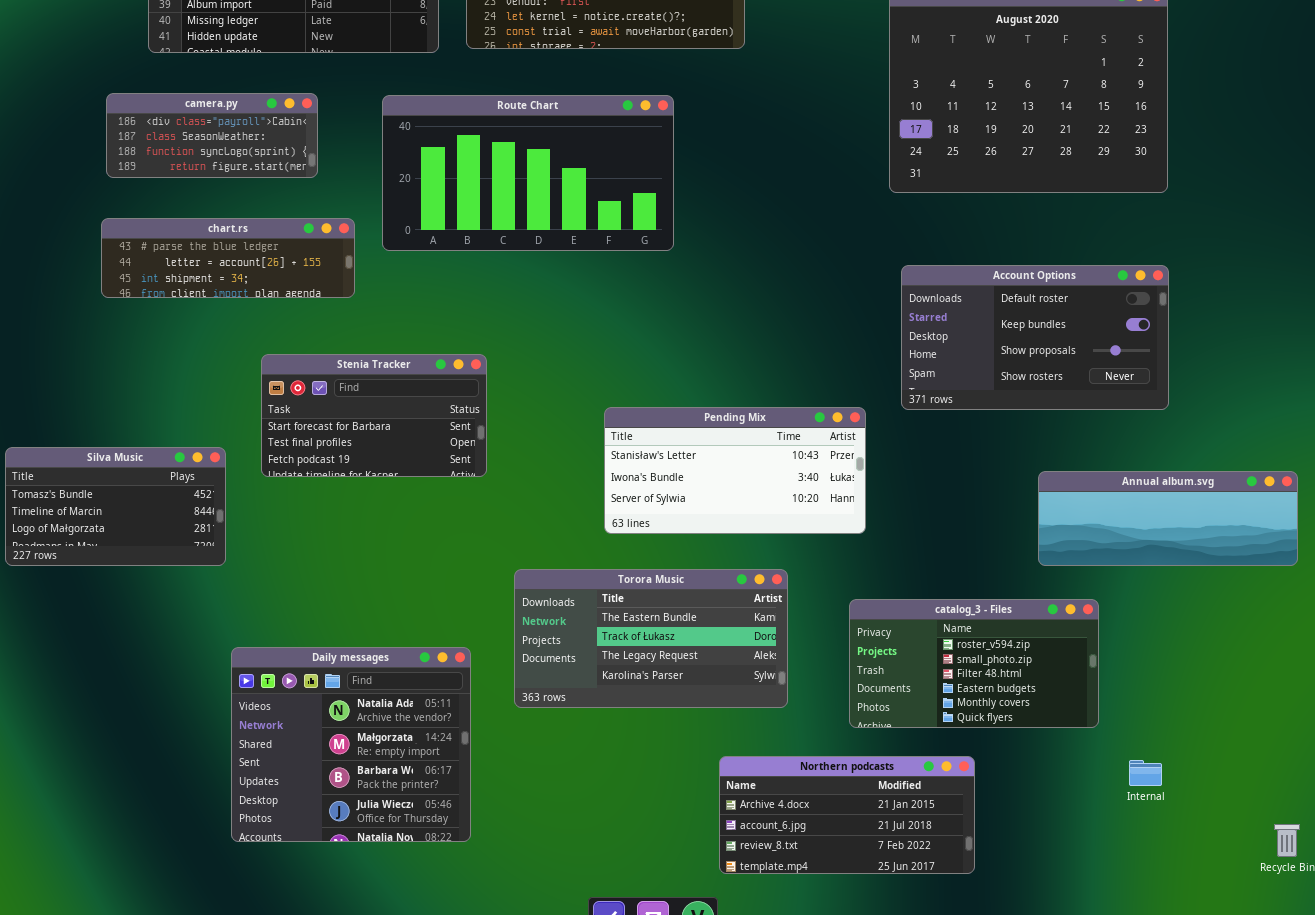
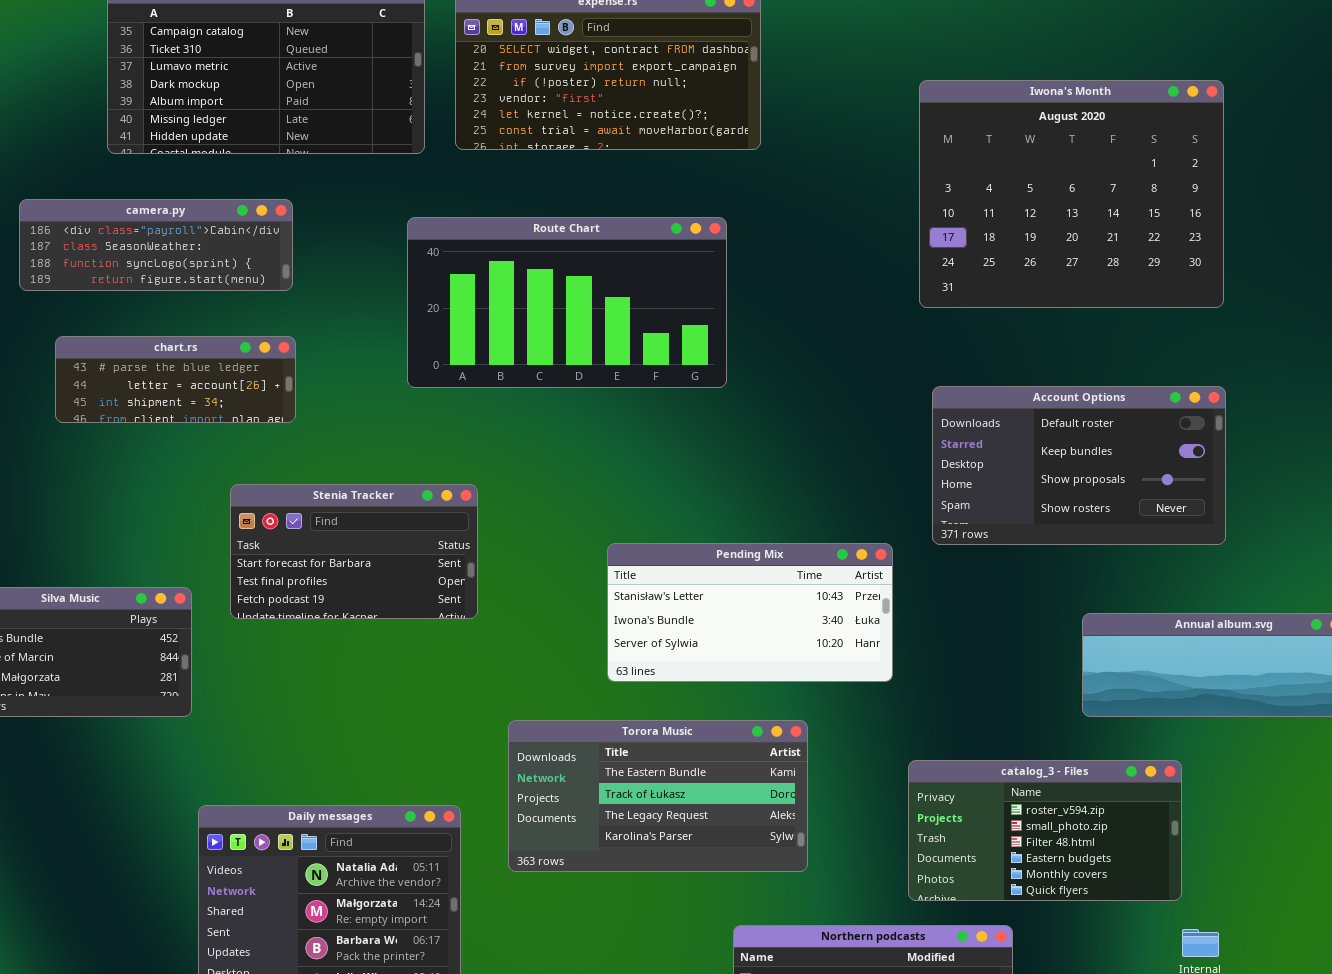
camera.py: [106,93,318,178] -> [19,199,293,291], resized
Route Chart: [382,95,674,251] -> [407,217,727,388], moved
chart.rs: [101,218,355,298] -> [55,336,296,423], resized
catalog_3 - Files: [849,599,1099,728] -> [908,760,1182,901], moved

